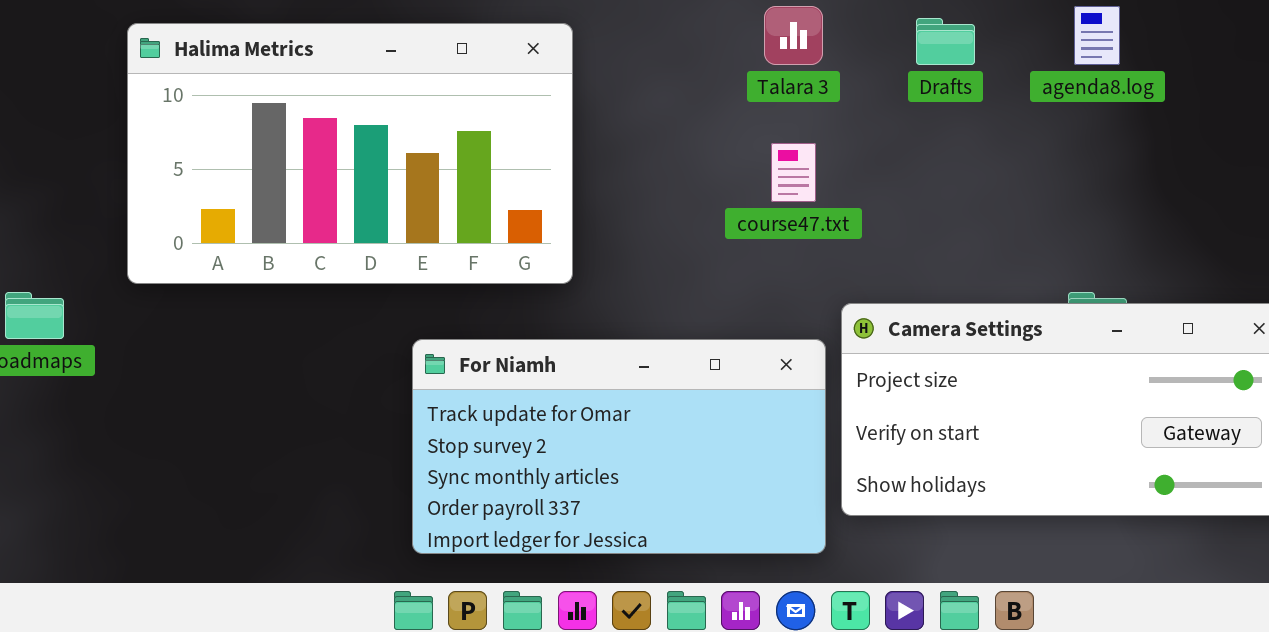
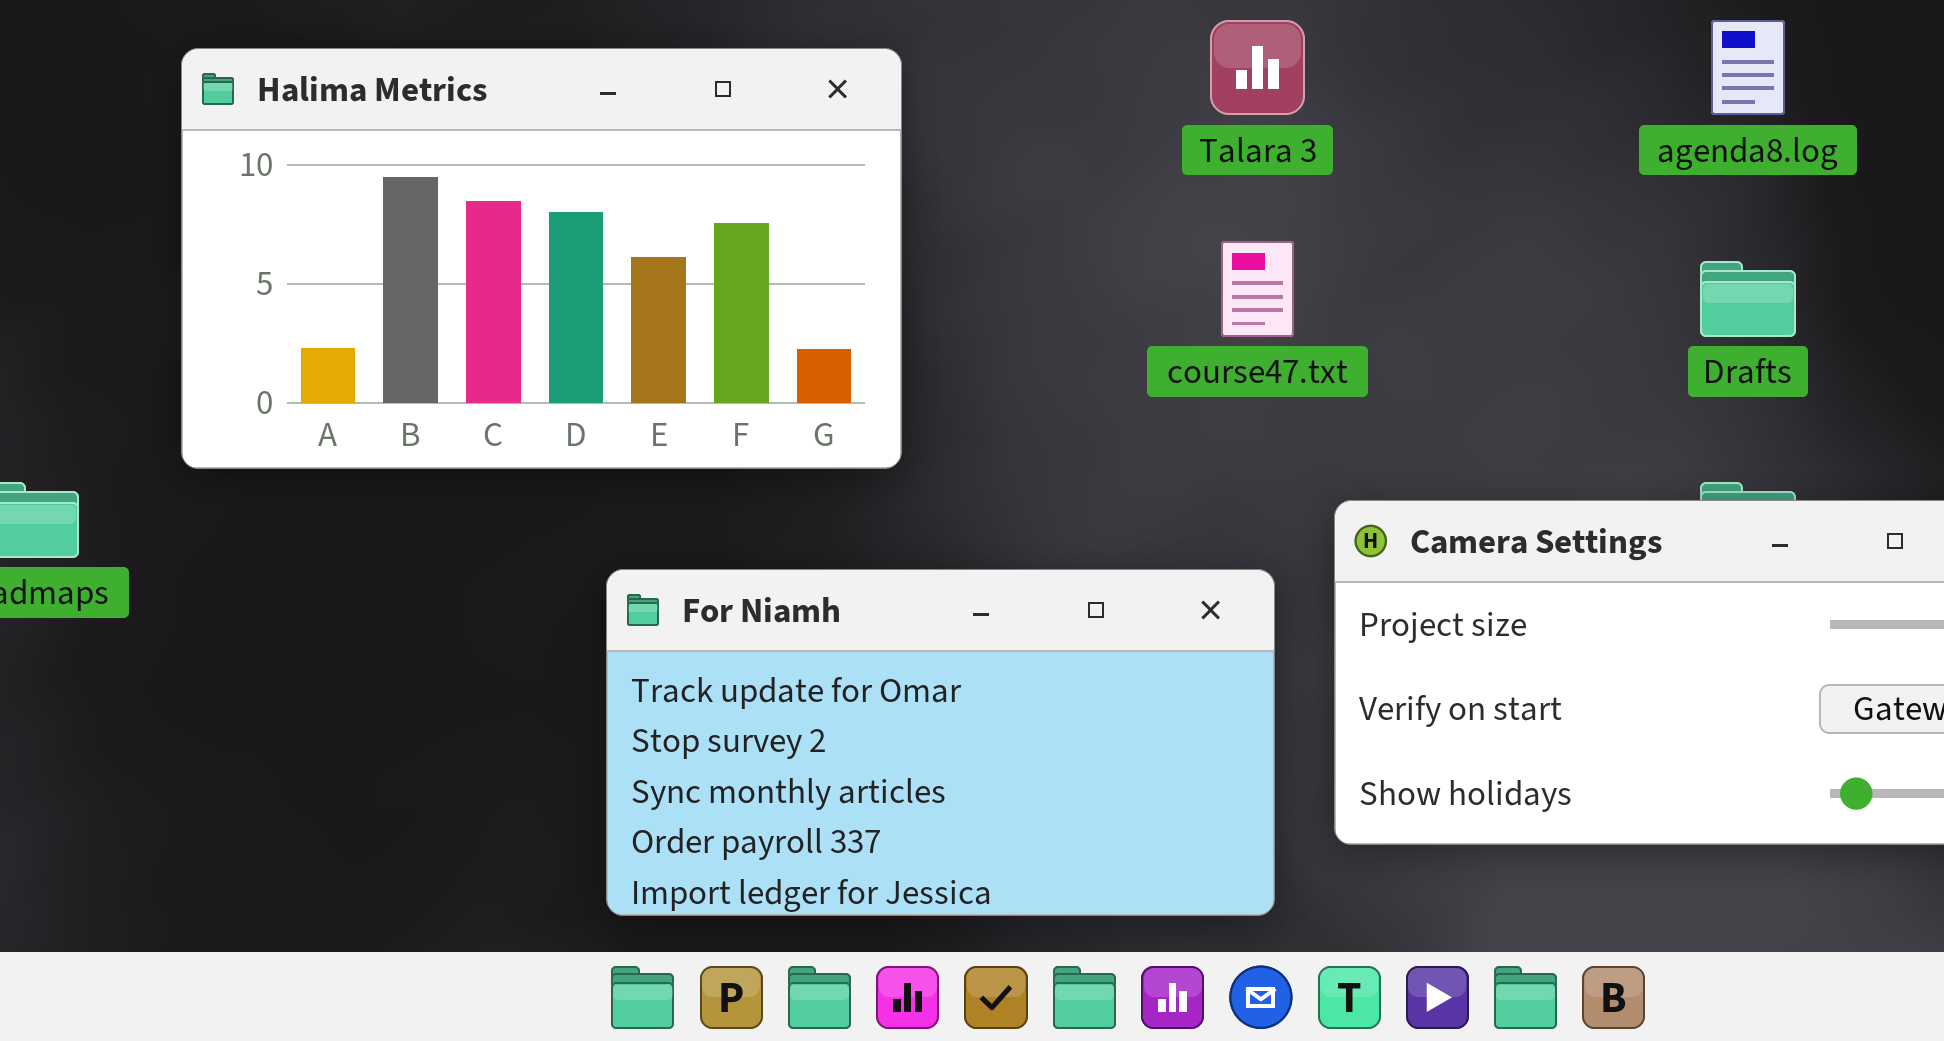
Drafts: [916,18,975,65] -> [1700,261,1796,337], moved
For Niamh: [412,339,826,554] -> [606,569,1275,916], moved

